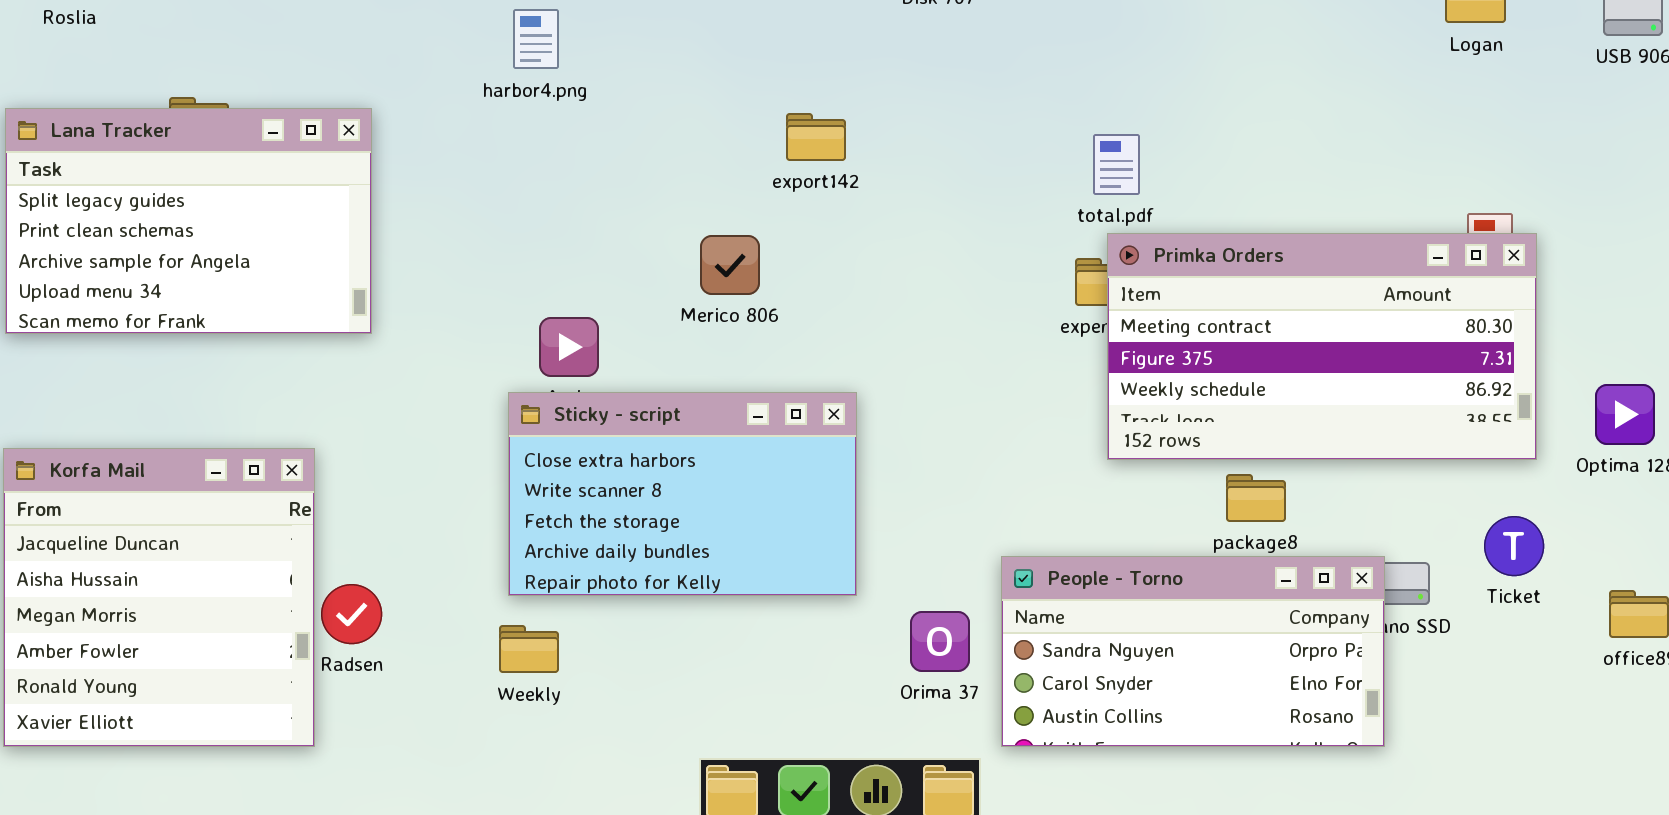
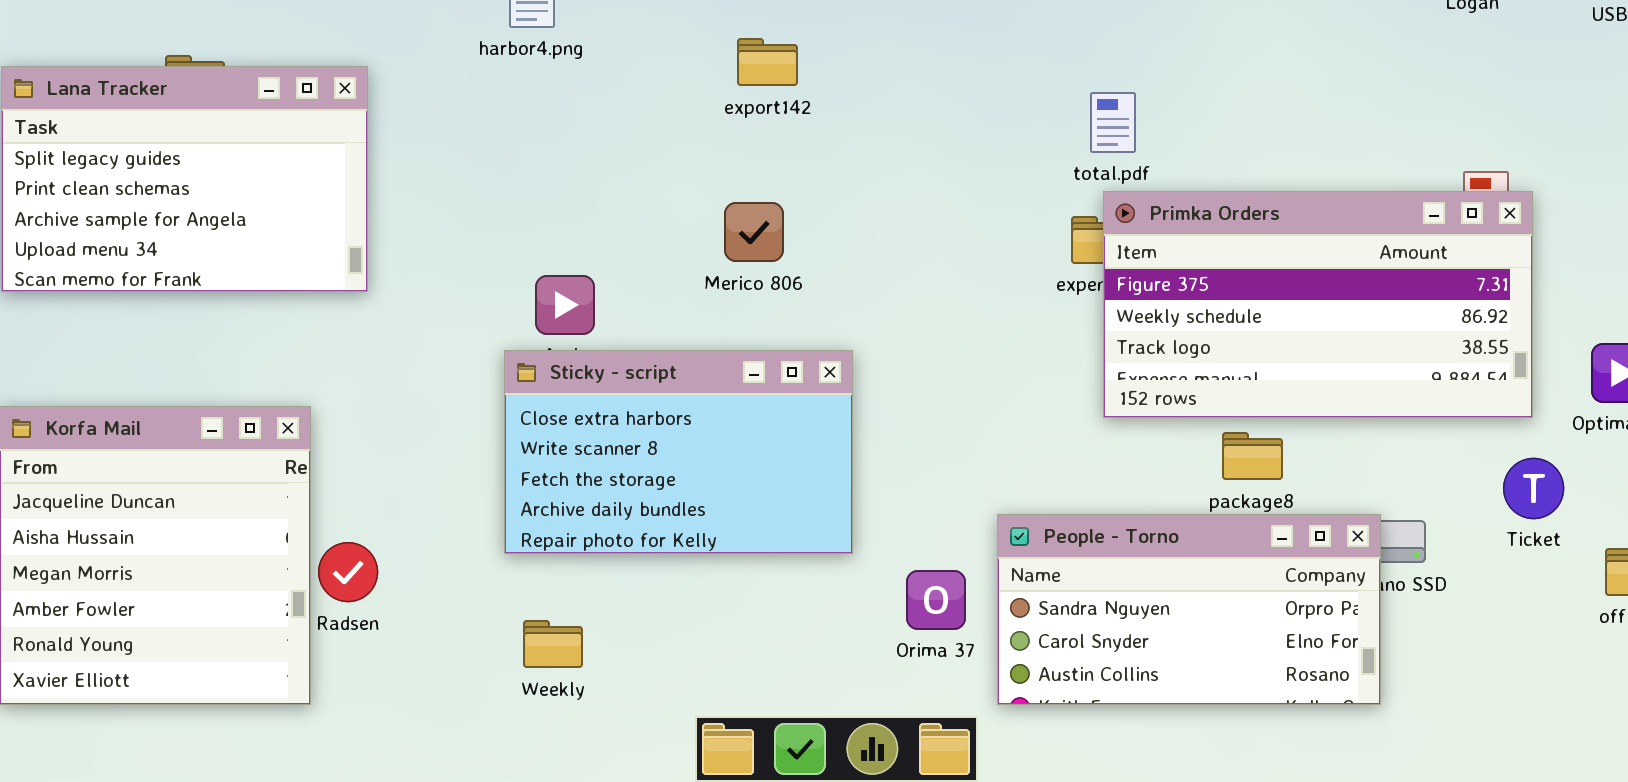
export142: [786,113,846,161] -> [737,38,798,86], moved
Primka Orders: [1107,233,1537,460] -> [1103,191,1533,418], scrolled down 1 row
Merico 806: [700,235,760,295] -> [724,202,784,262], moved
Ticket: [1484,516,1544,576] -> [1503,458,1564,519], moved
Weekly: [499,625,559,673] -> [523,620,583,668], moved

